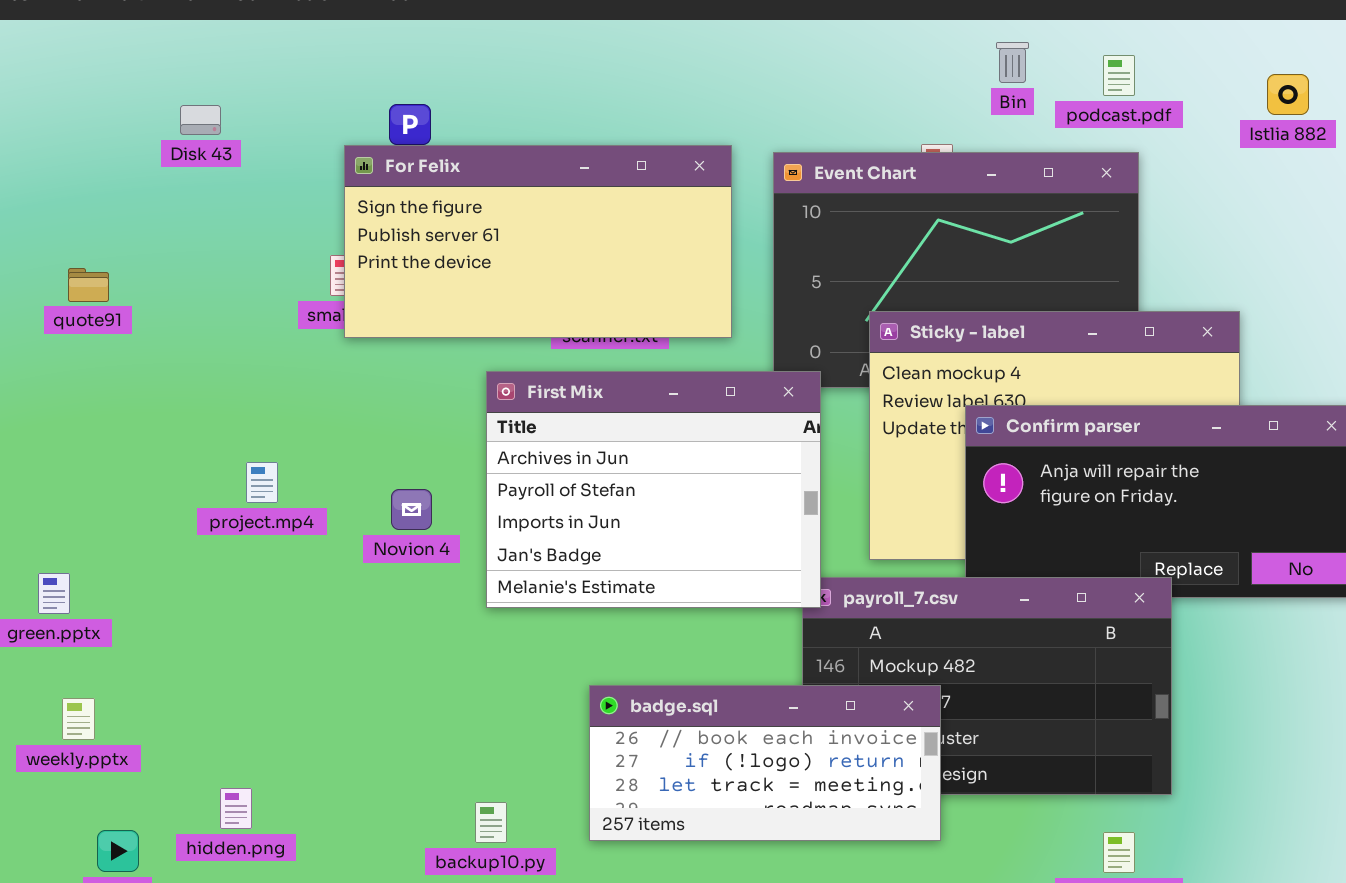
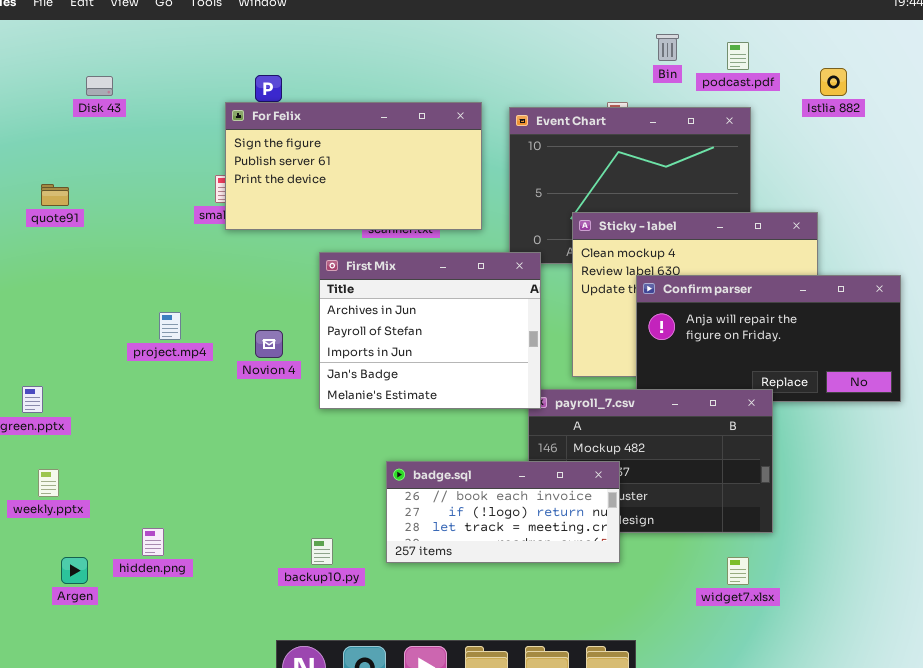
Istlia 882: [1267,74,1309,115] -> [820,68,847,96], moved
Disk 43: [180,105,221,135] -> [86,76,113,96], moved

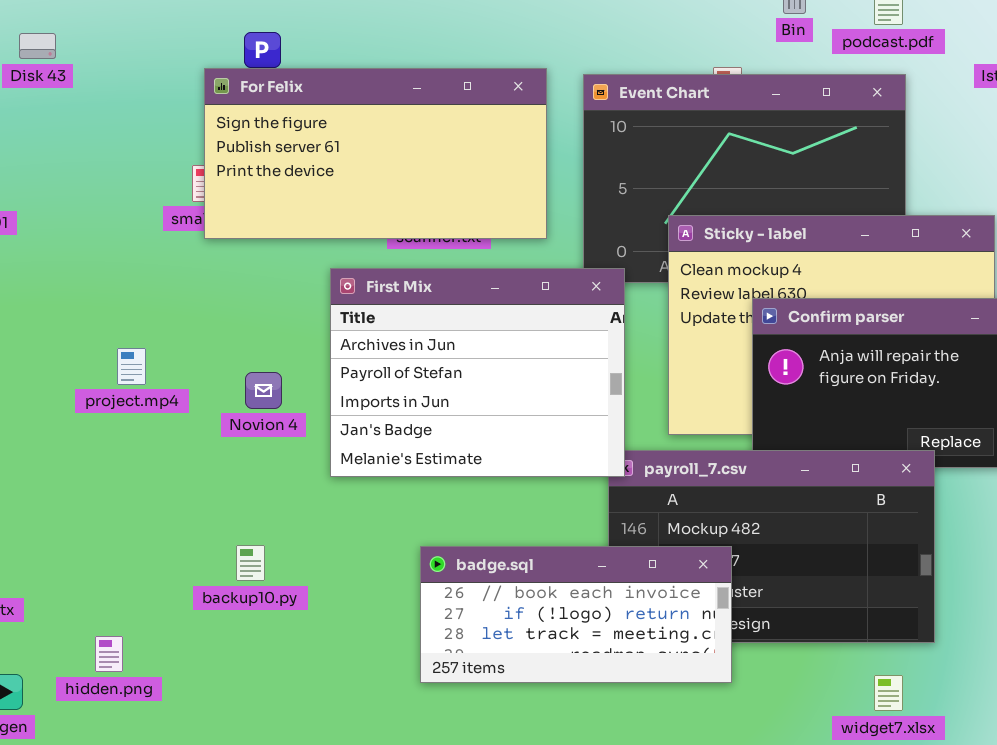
backup10.py: [311,538,333,565] -> [236,545,265,581], moved

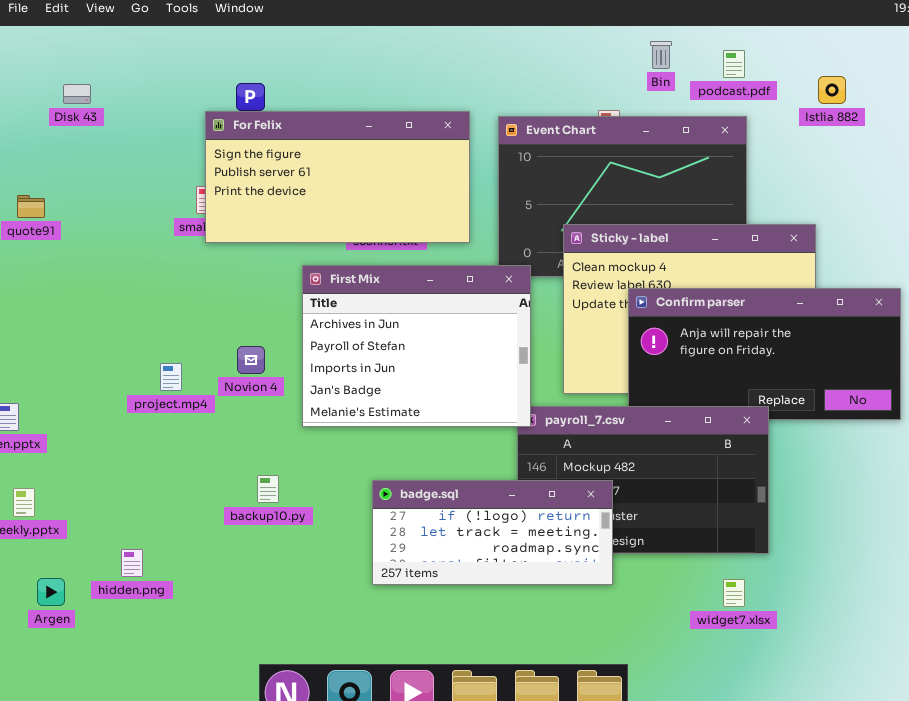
project.mp4: [117,348,146,385] -> [160,363,182,391], moved
backup10.py: [236,545,265,581] -> [257,475,279,503], moved
badge.sql: [420,546,732,683] -> [372,480,613,585], scrolled down 1 row

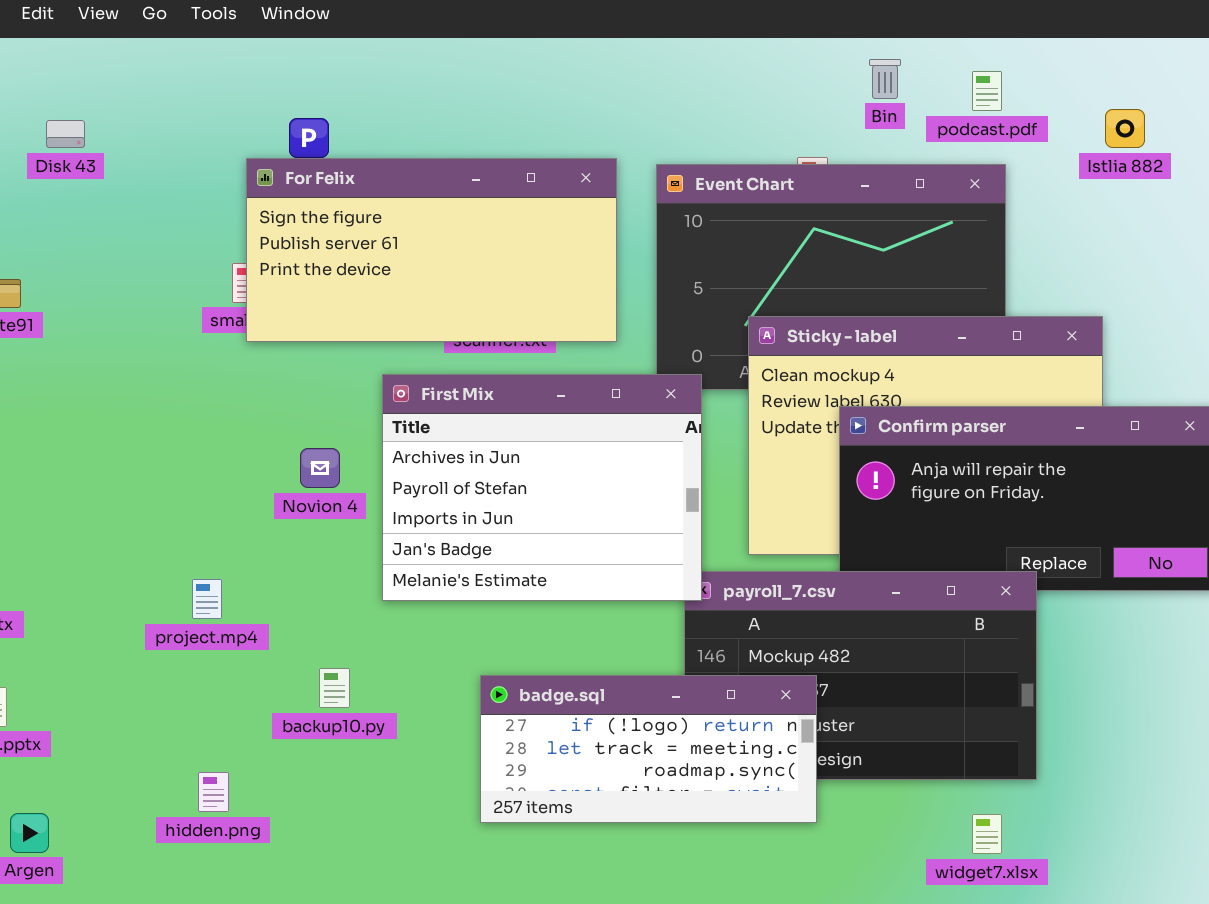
Novion 4: [237,346,265,374] -> [300,448,340,488], moved
project.mp4: [160,363,182,391] -> [192,579,222,619], moved
hidden.png: [121,549,143,577] -> [198,772,229,812], moved

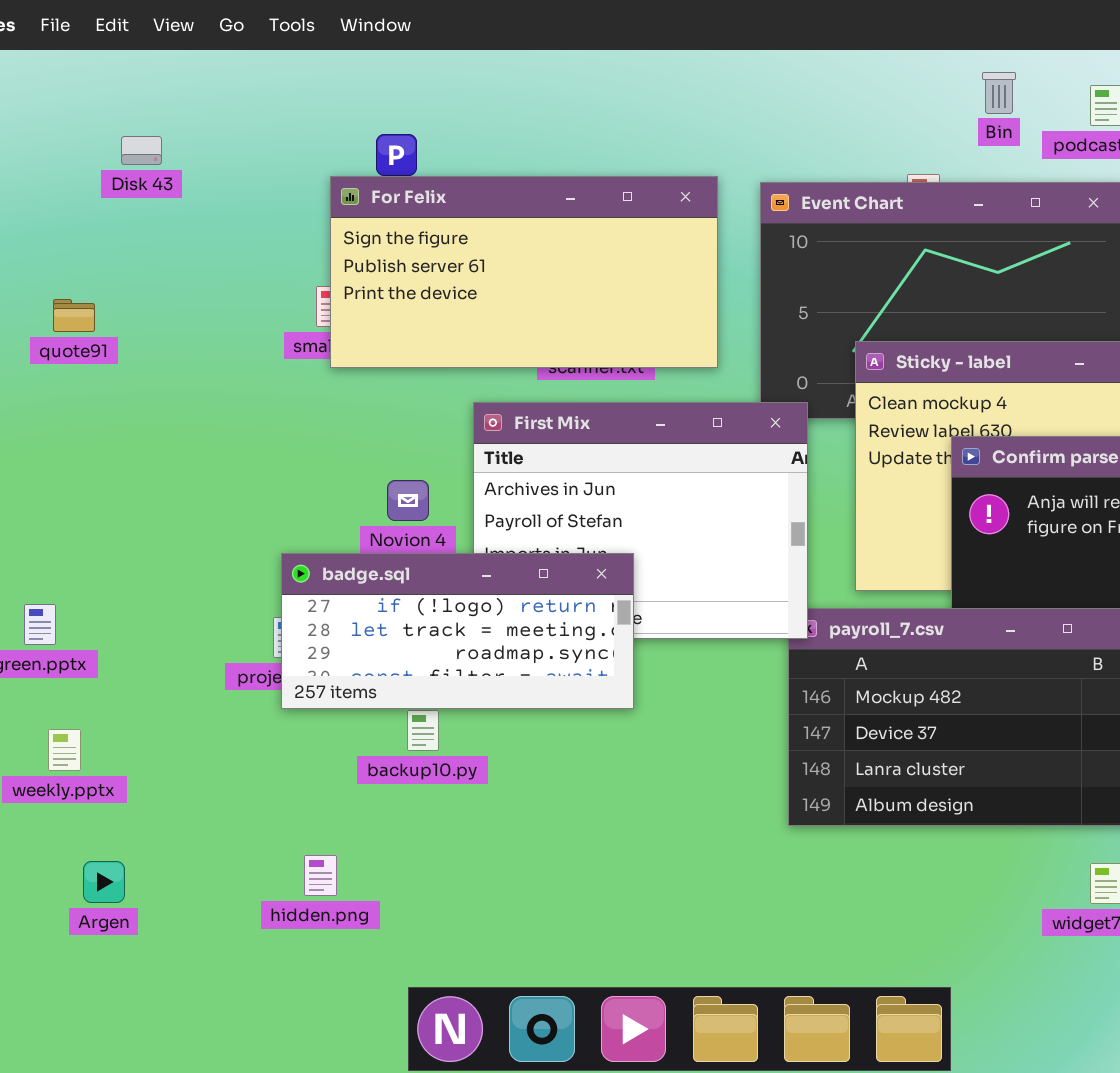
badge.sql: [480,675,817,823] -> [281,553,634,709], moved
hidden.png: [198,772,229,812] -> [304,855,337,896], moved

